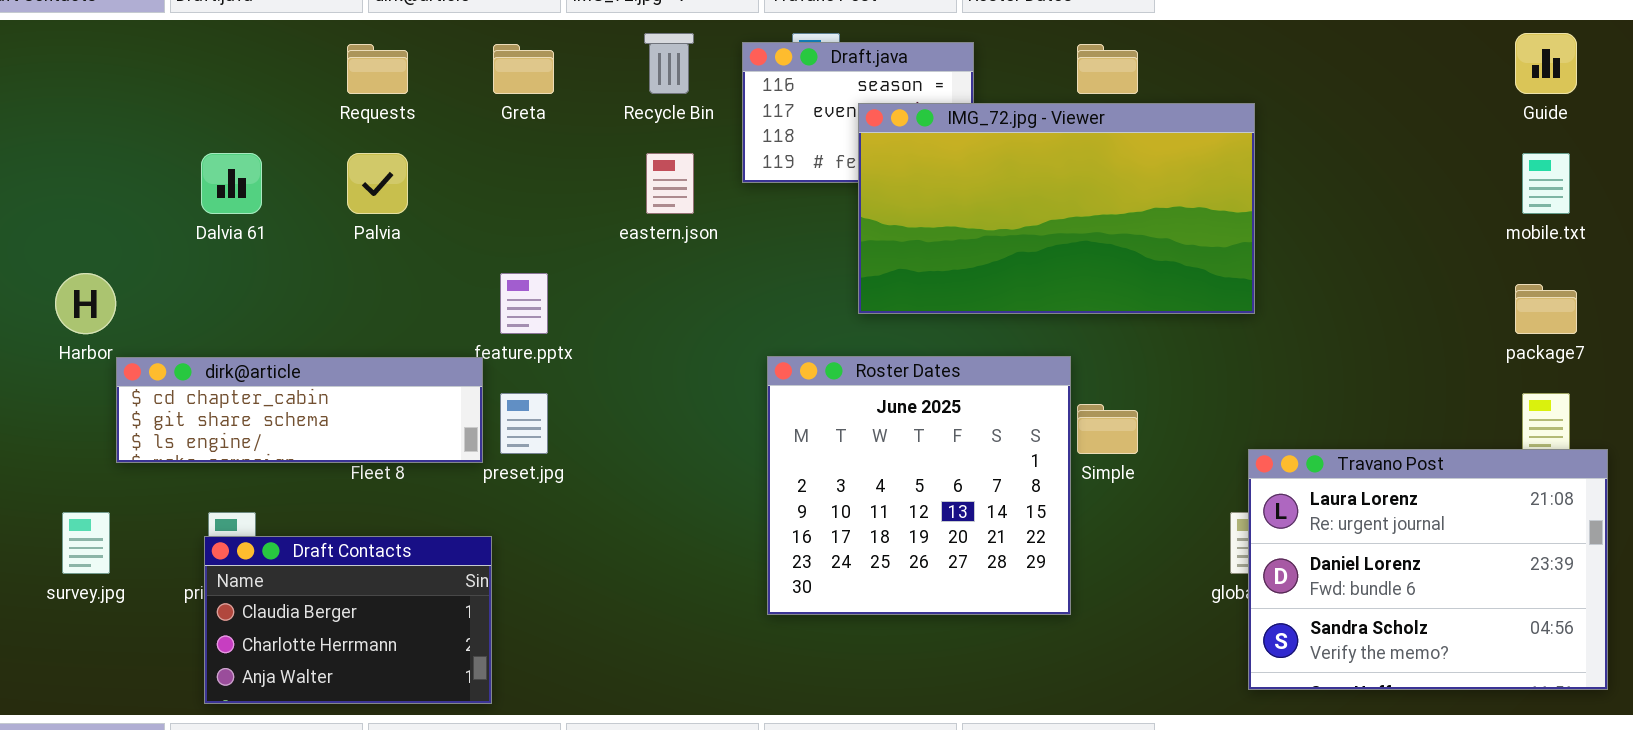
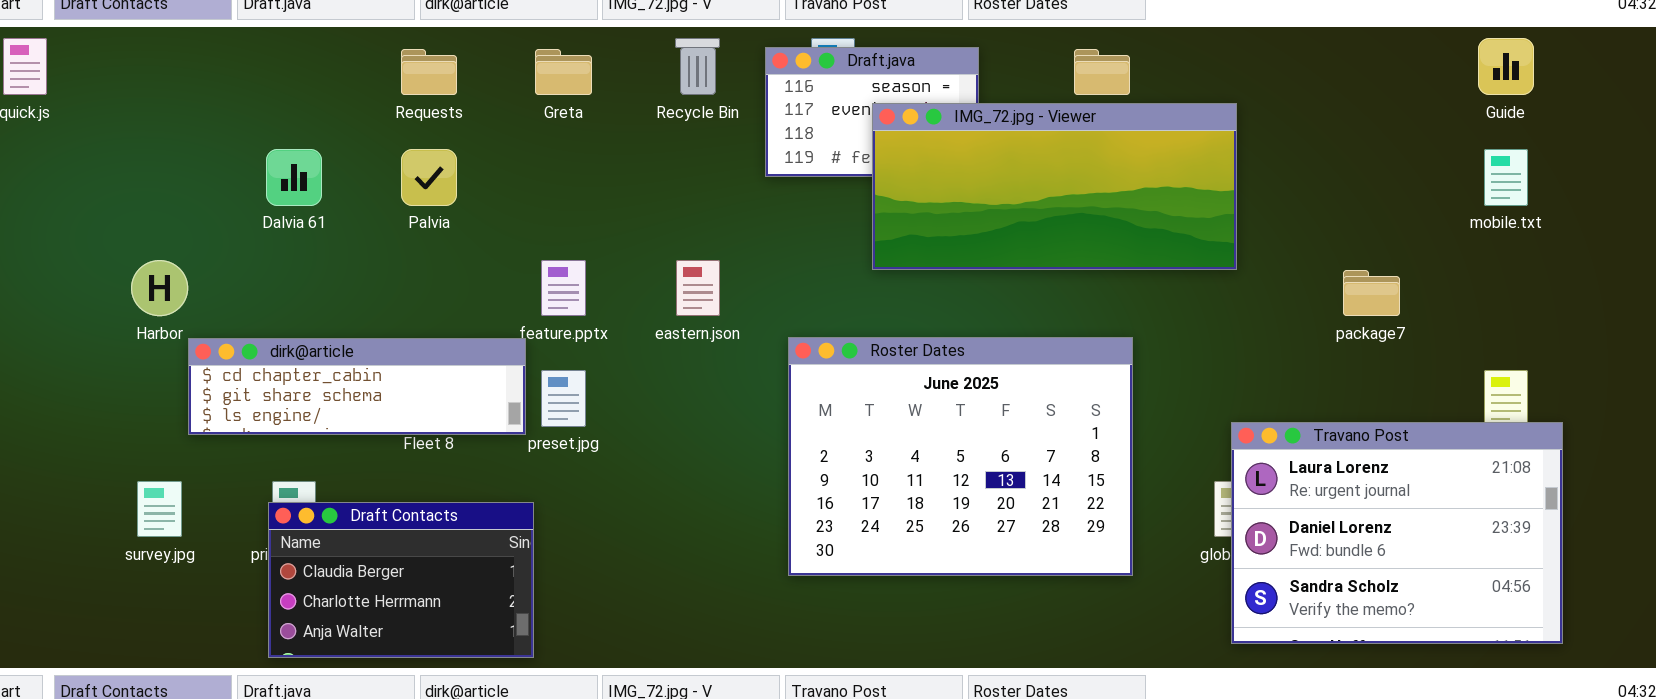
IMG_72.jpg - Viewer: [858,103,1255,314] -> [872,103,1237,270], resized
eastern.json: [646,153,694,214] -> [676,260,720,316], moved
package7: [1515,284,1577,334] -> [1343,270,1400,316], moved
Roster Dates: [767,356,1071,615] -> [788,337,1133,576], resized

